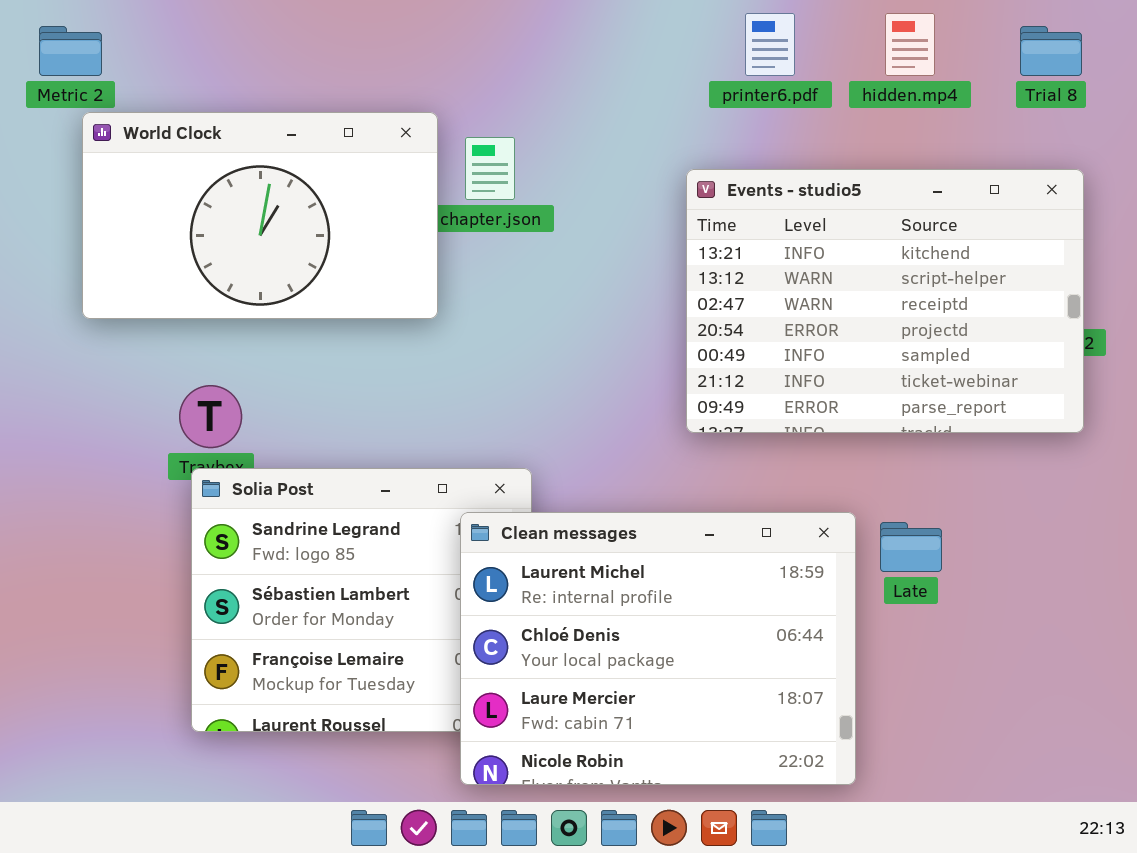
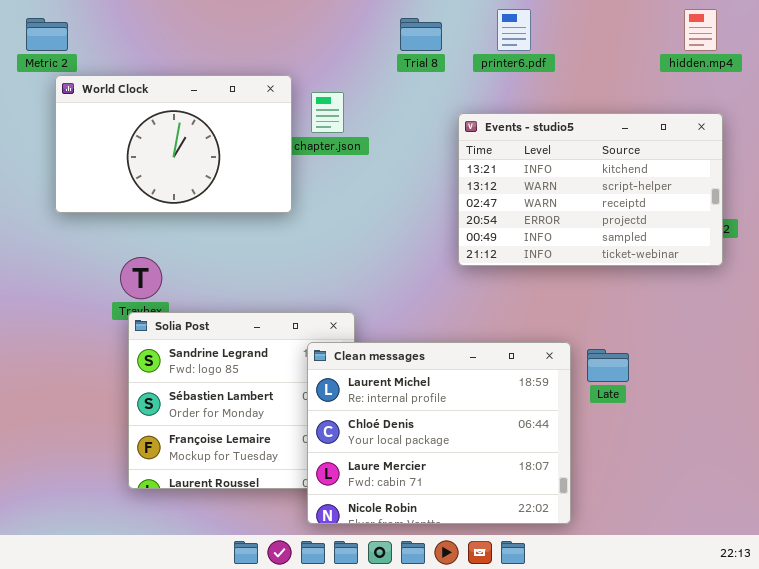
hidden.mp4: [885,13,935,76] -> [684,9,717,51], moved
Trial 8: [1020,26,1082,76] -> [400,18,442,51], moved
Events - studio5: [686,169,1084,433] -> [458,113,723,266], resized

